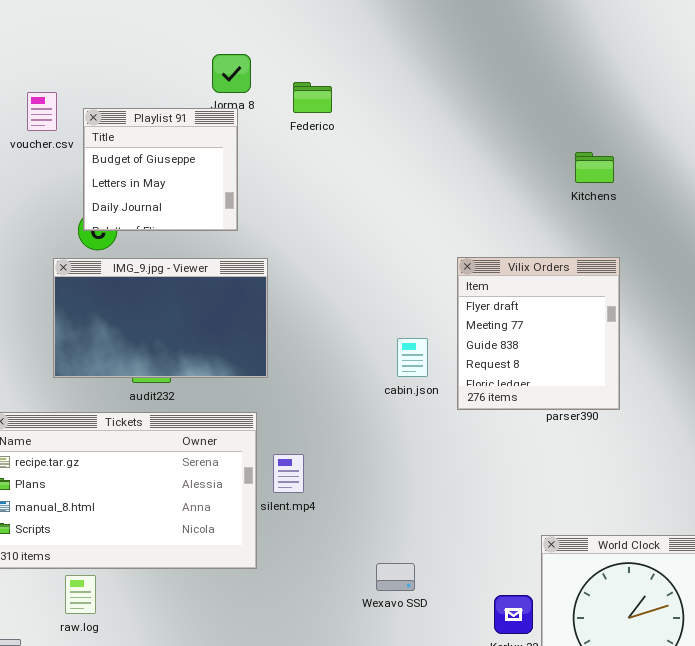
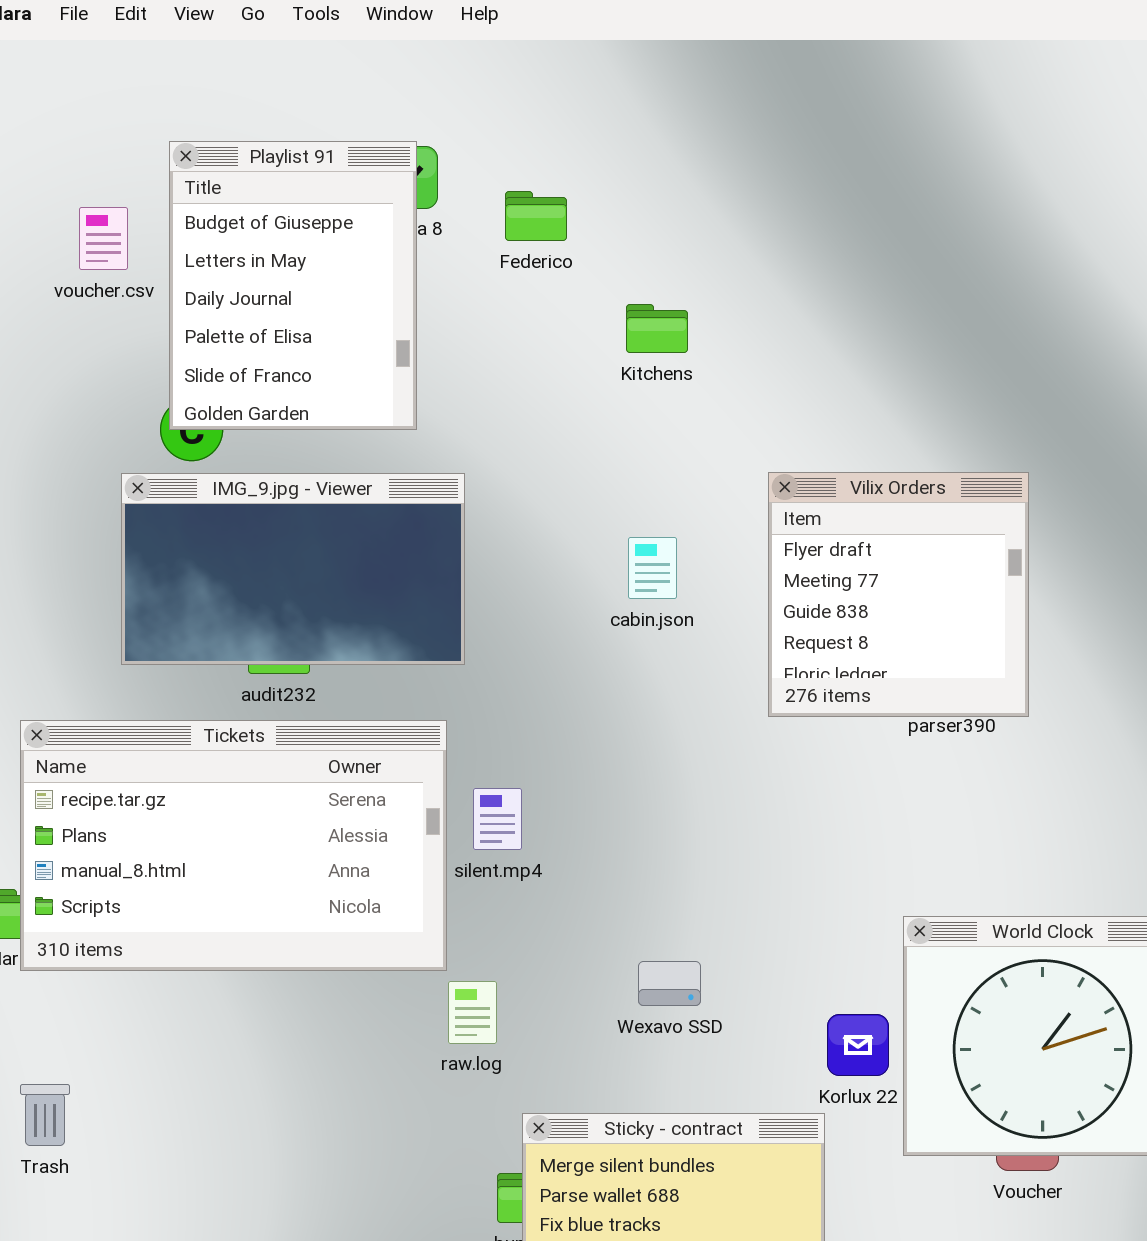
Playlist 91: [83,108,238,231] -> [169,141,417,430], resized
Kitchens: [575,152,614,183] -> [626,304,688,353], moved
cabin.json: [397,338,428,377] -> [628,537,677,599], moved
raw.log: [65,575,96,614] -> [448,981,497,1044], moved

